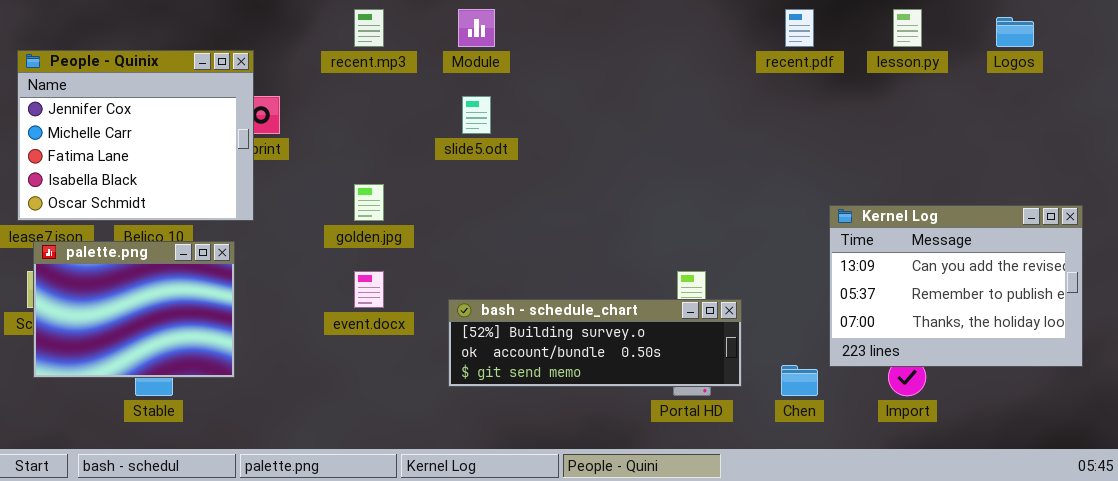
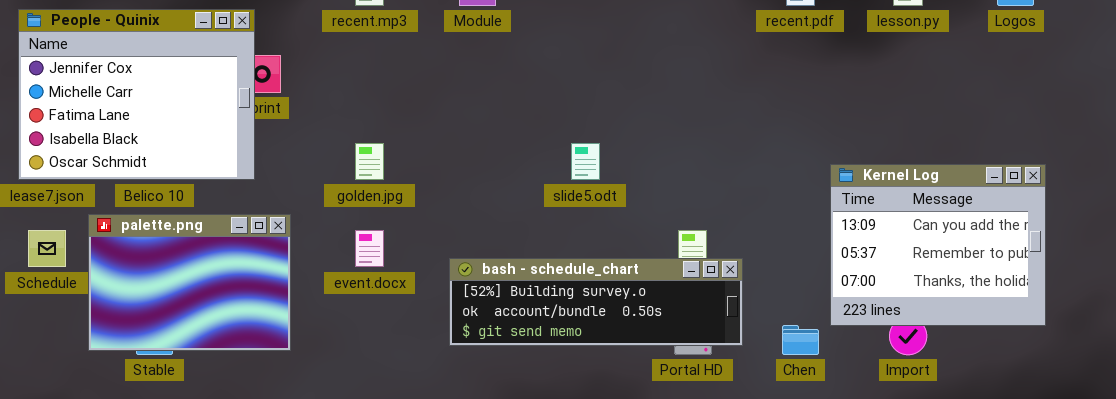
slide5.odt: [462,96,491,134] -> [571,143,600,180], moved
Kernel Log: [829,205,1083,367] -> [830,164,1046,326], resized
palette.png: [33,241,235,378] -> [88,214,291,351], moved

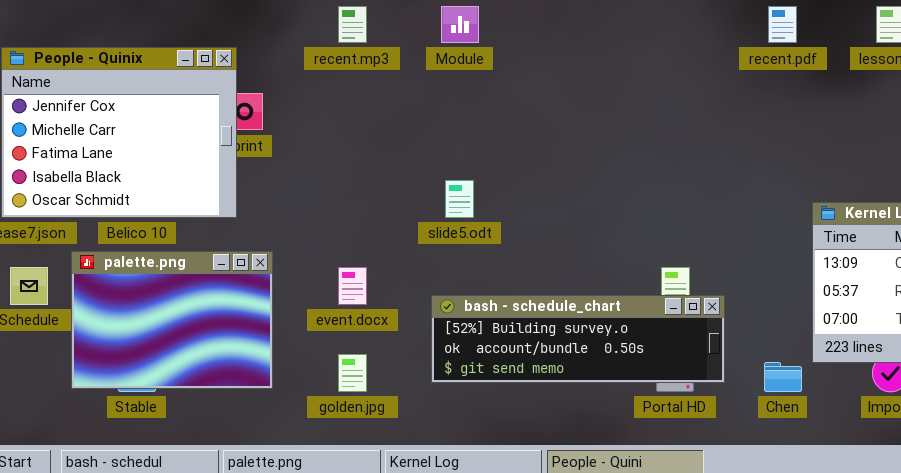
golden.jpg: [355,143,384,180] -> [338,354,367,392], moved
slide5.odt: [571,143,600,180] -> [445,180,474,218], moved

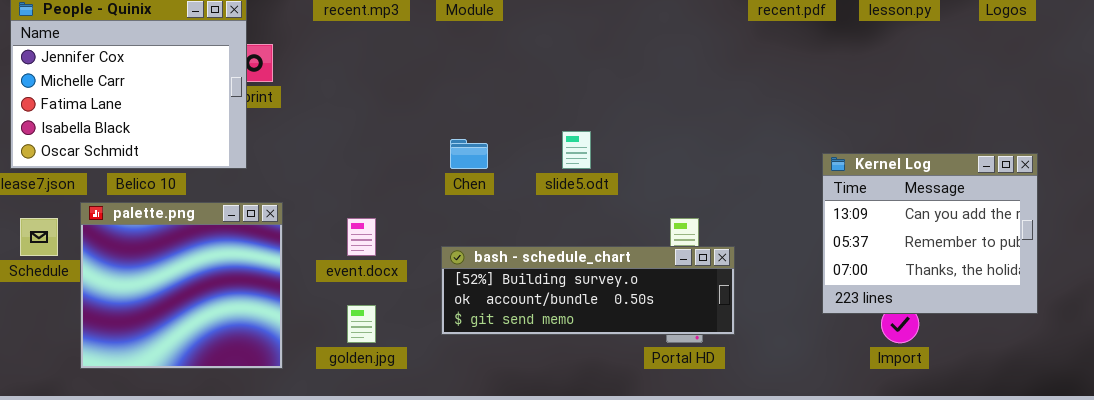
slide5.odt: [445,180,474,218] -> [562,131,591,169], moved
palette.png: [71,251,273,389] -> [80,202,283,369], resized
Chen: [764,362,802,392] -> [450,139,488,169], moved

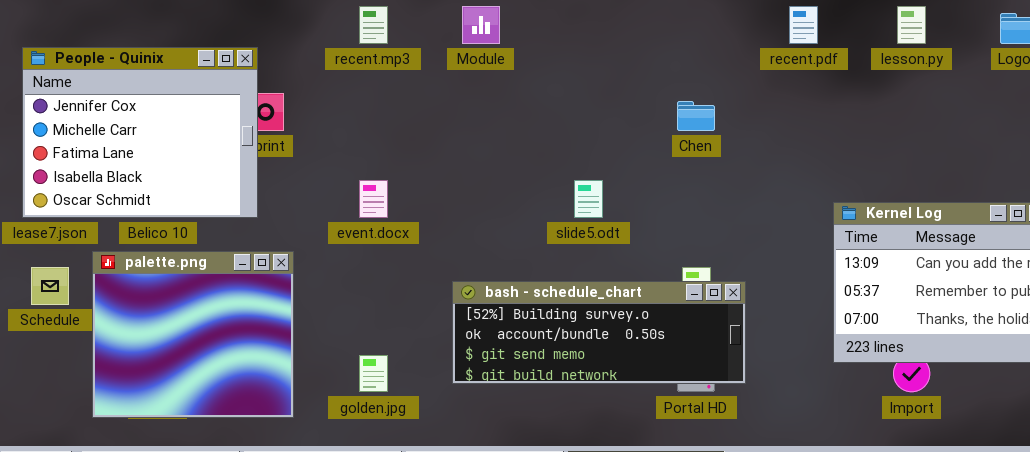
Chen: [450,139,488,169] -> [677,101,715,131], moved
event.docx: [347,218,376,256] -> [359,180,388,218], moved
bash - schedule_chart: [441,246,735,335] -> [452,281,746,384], resized

